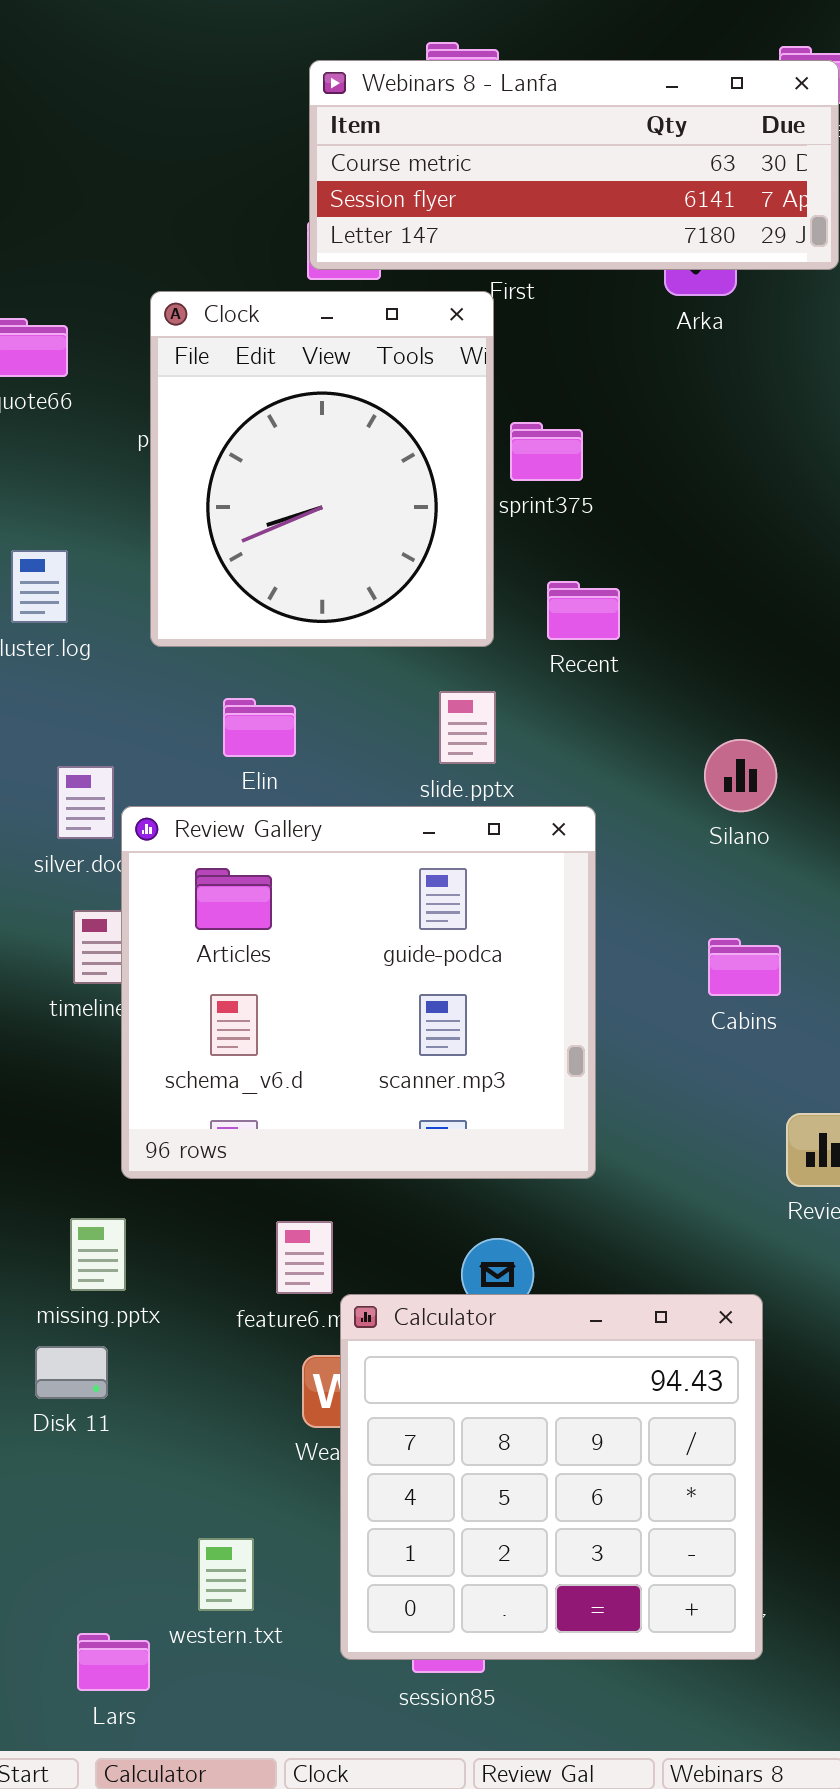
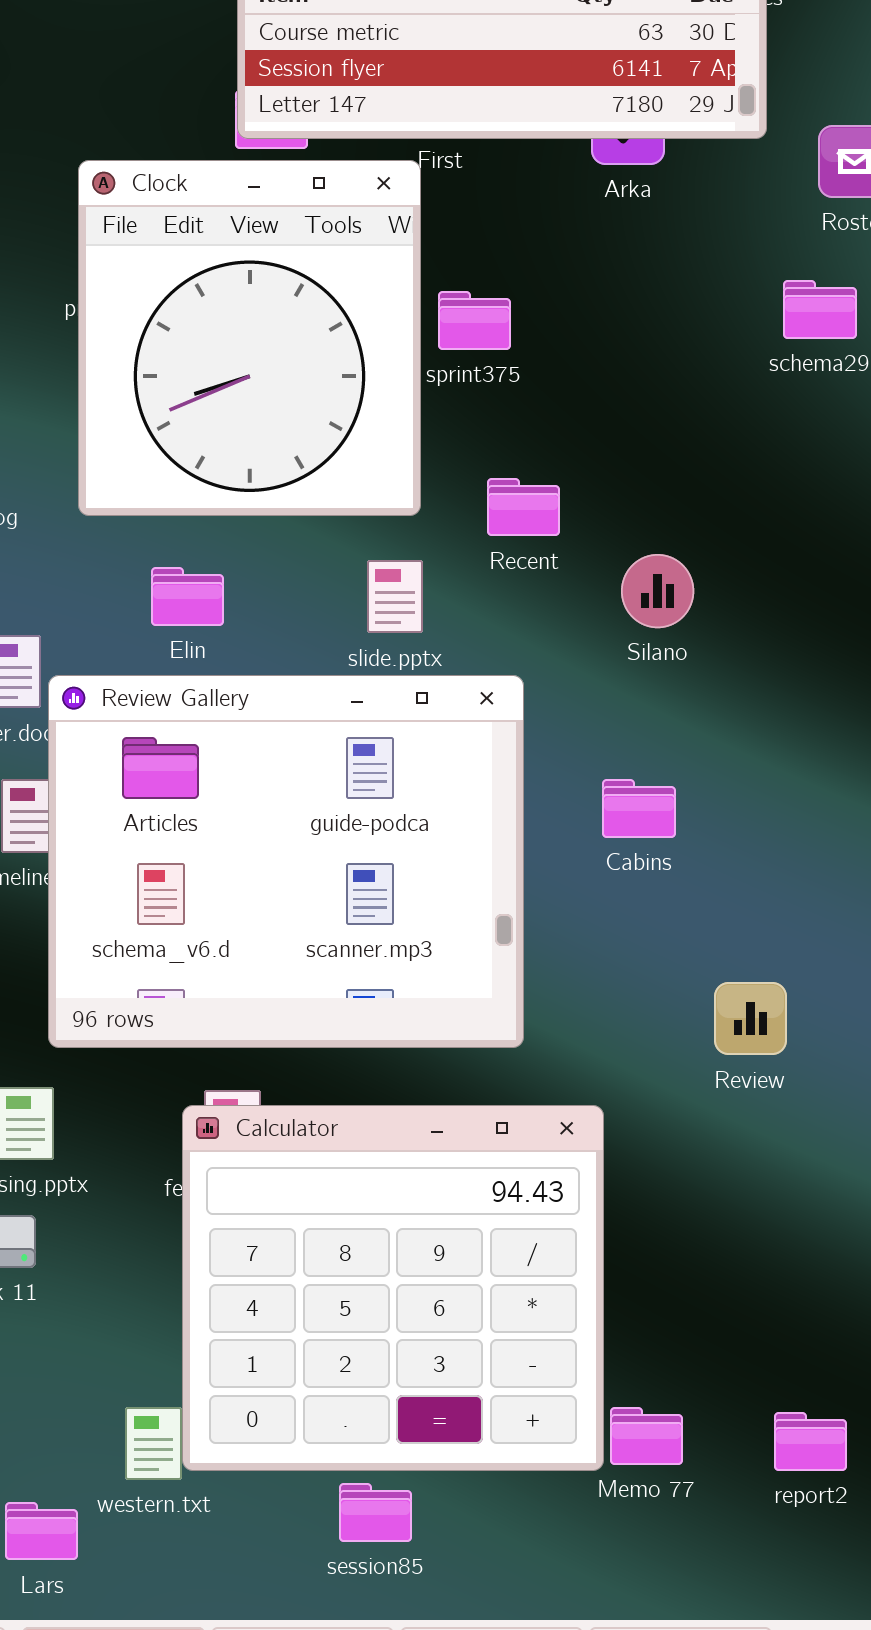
Recent: [547,581,620,640] -> [487,478,560,536], moved
Silano: [704,739,777,812] -> [621,554,694,628], moved
Cabins: [708,938,781,996] -> [602,779,676,838], moved
Calculator: [340,1294,763,1660] -> [182,1105,604,1471], moved

